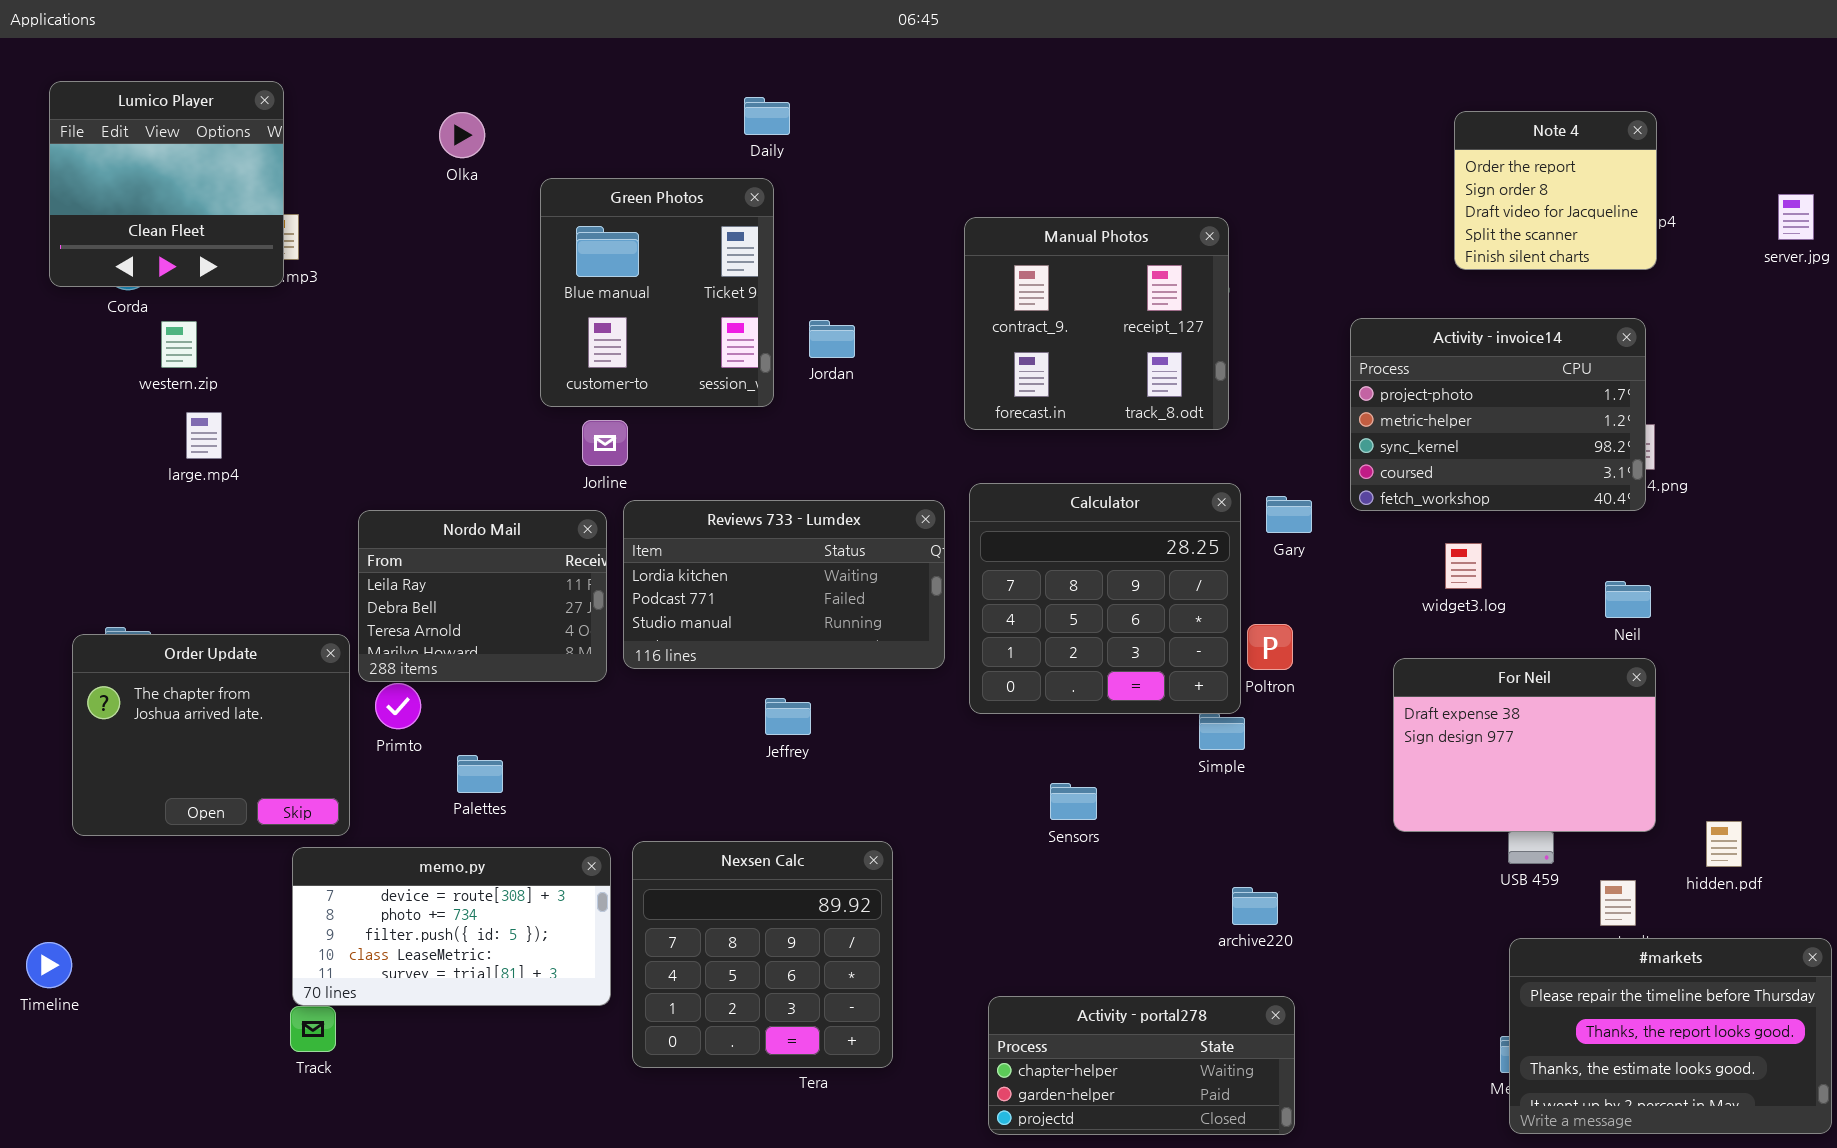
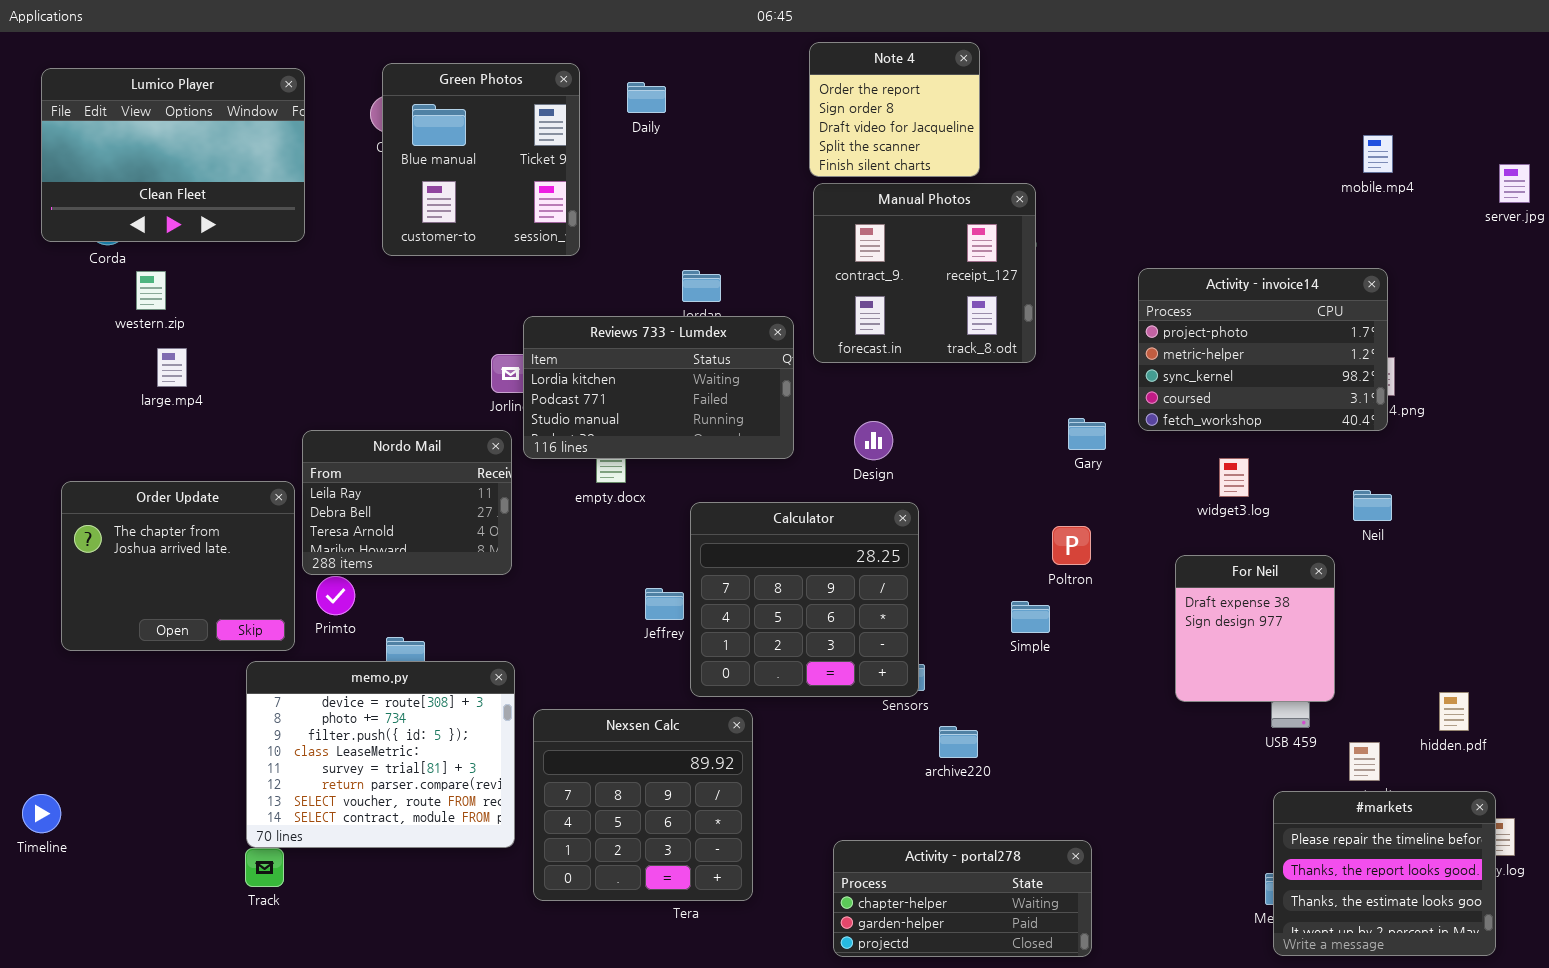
Lumico Player: [49,81,284,287] -> [41,68,305,242], resized
Note 4: [1454,111,1657,270] -> [809,42,980,177], moved
Green Photos: [540,178,774,407] -> [382,63,580,256], moved
Calculator: [969,483,1241,714] -> [690,502,919,697], moved
Reviews 733 - Lumdex: [623,500,945,669] -> [523,316,794,459], moved
Order Update: [72,634,350,836] -> [61,481,295,651], moved
For Neil: [1393,658,1656,832] -> [1175,555,1335,702], resized
memo.py: [292,847,611,1006] -> [246,661,515,848], resized
archive220: [1232,887,1278,925] -> [939,726,978,758], moved
#markets: [1509,938,1832,1134] -> [1273,791,1496,956], resized

